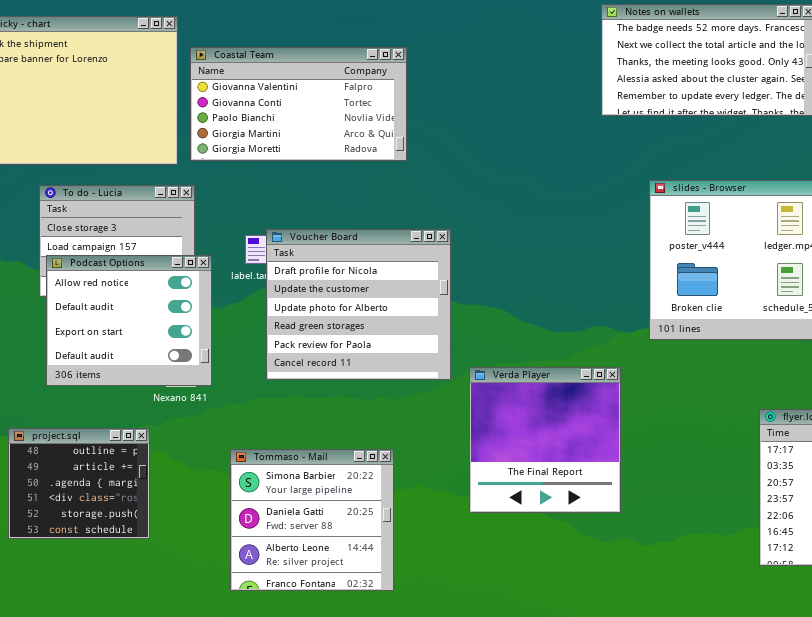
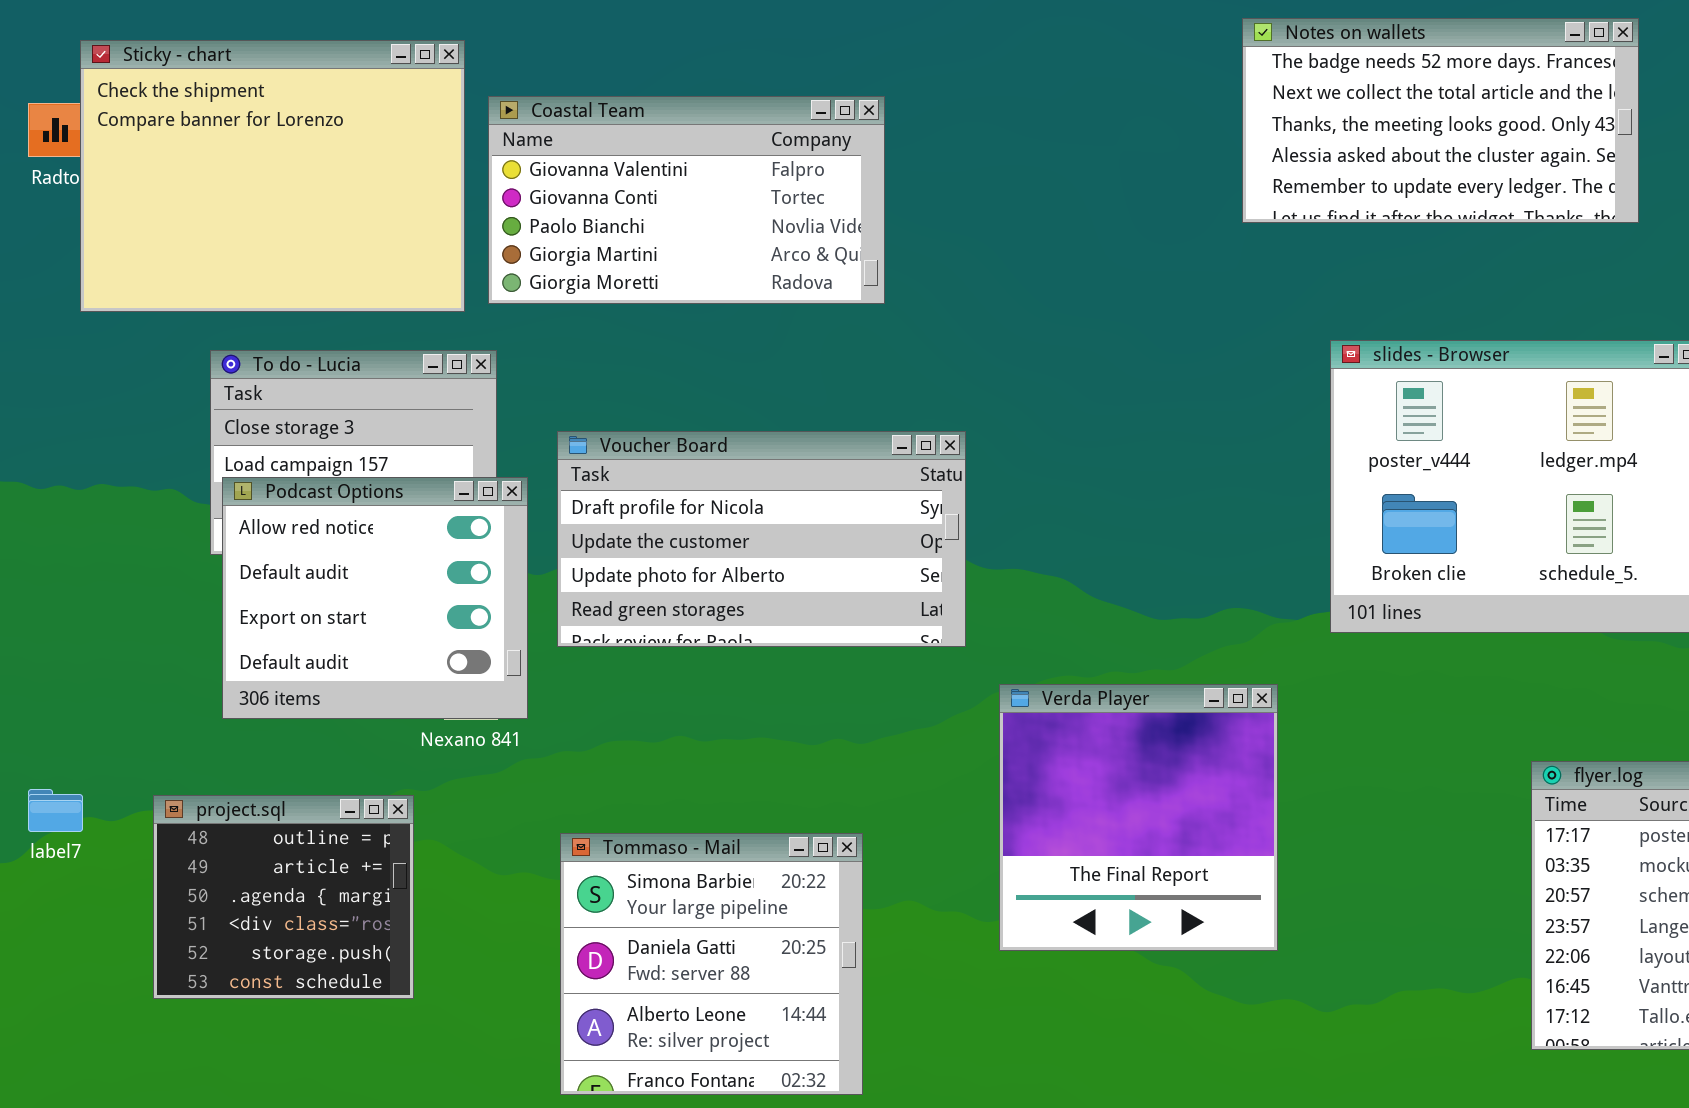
Voucher Board: [266,229,451,380] -> [557,431,966,647], resized

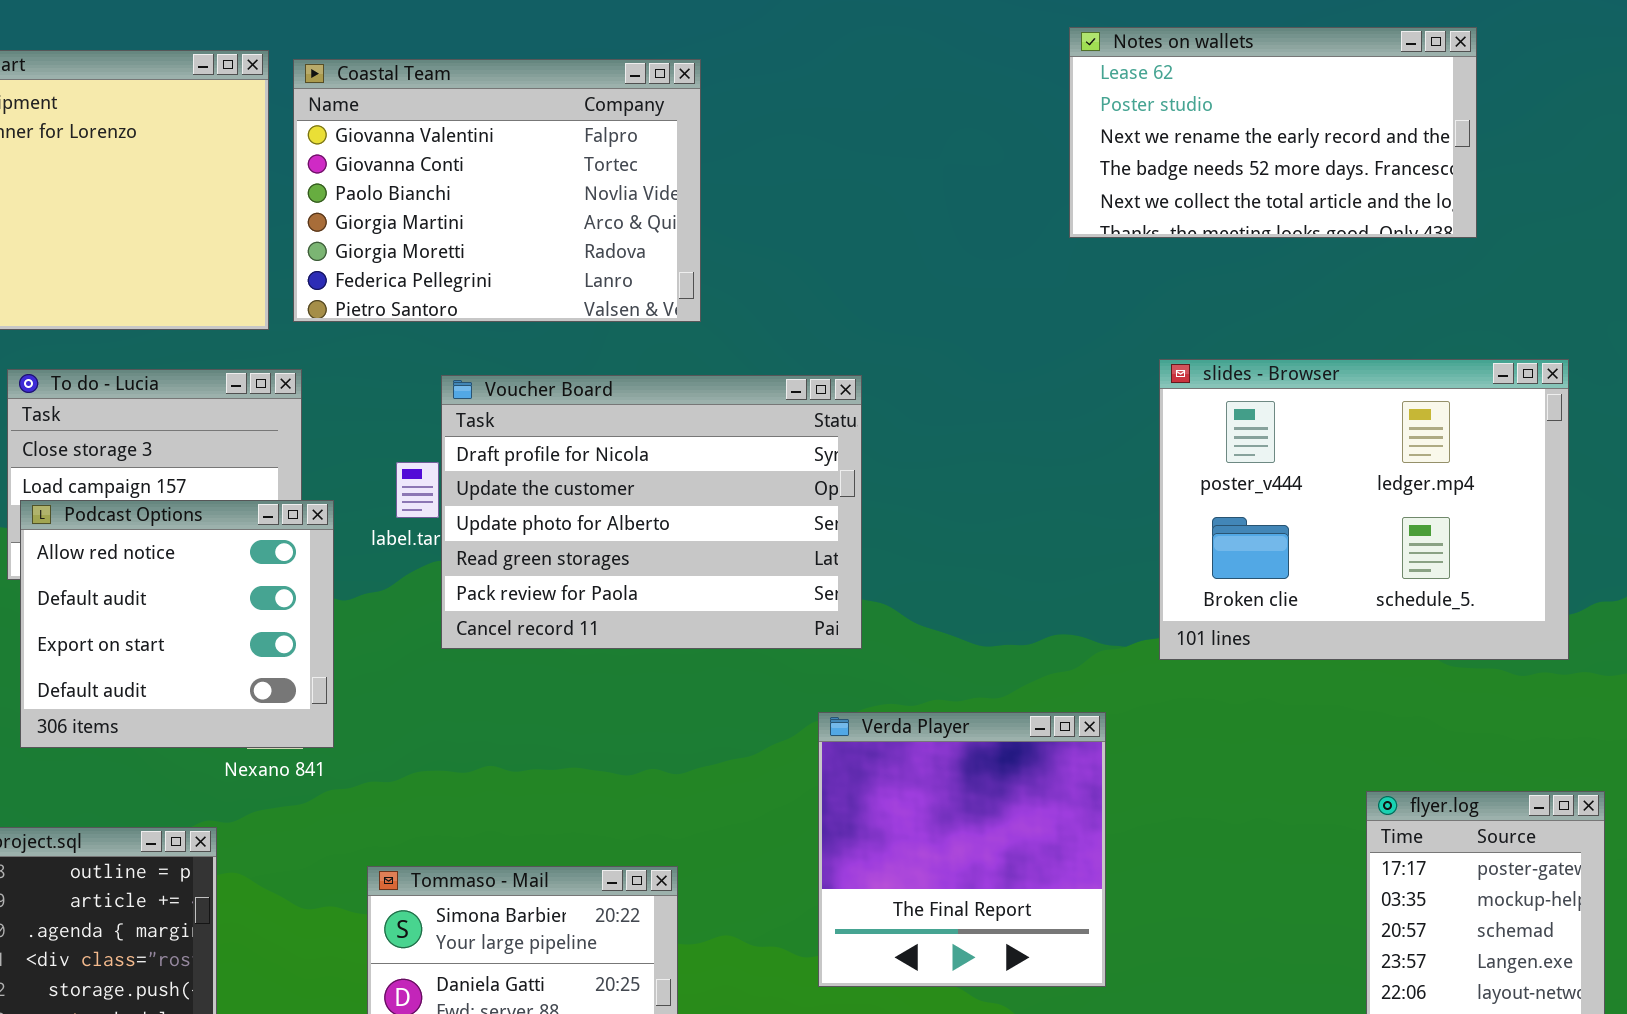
Notes on wallets: [1242,18,1639,223] -> [1069,27,1477,238], scrolled up 3 rows
Coastal Team: [488,96,885,304] -> [293,59,701,322], resized
Voucher Board: [557,431,966,647] -> [441,375,862,649], moved, resized

